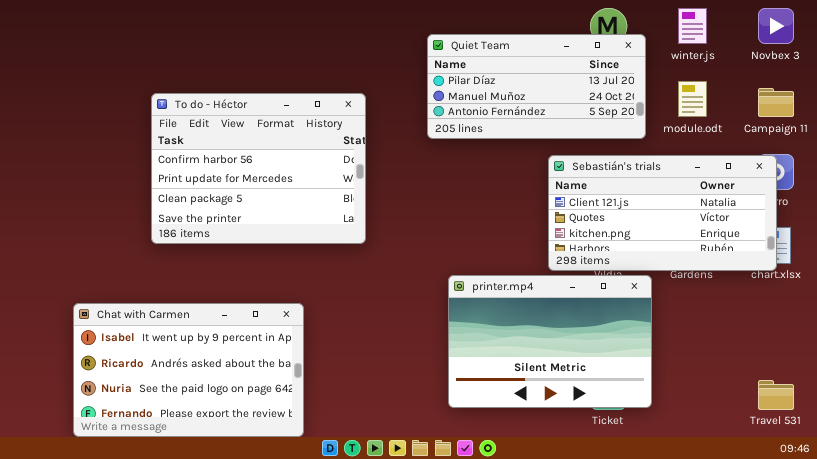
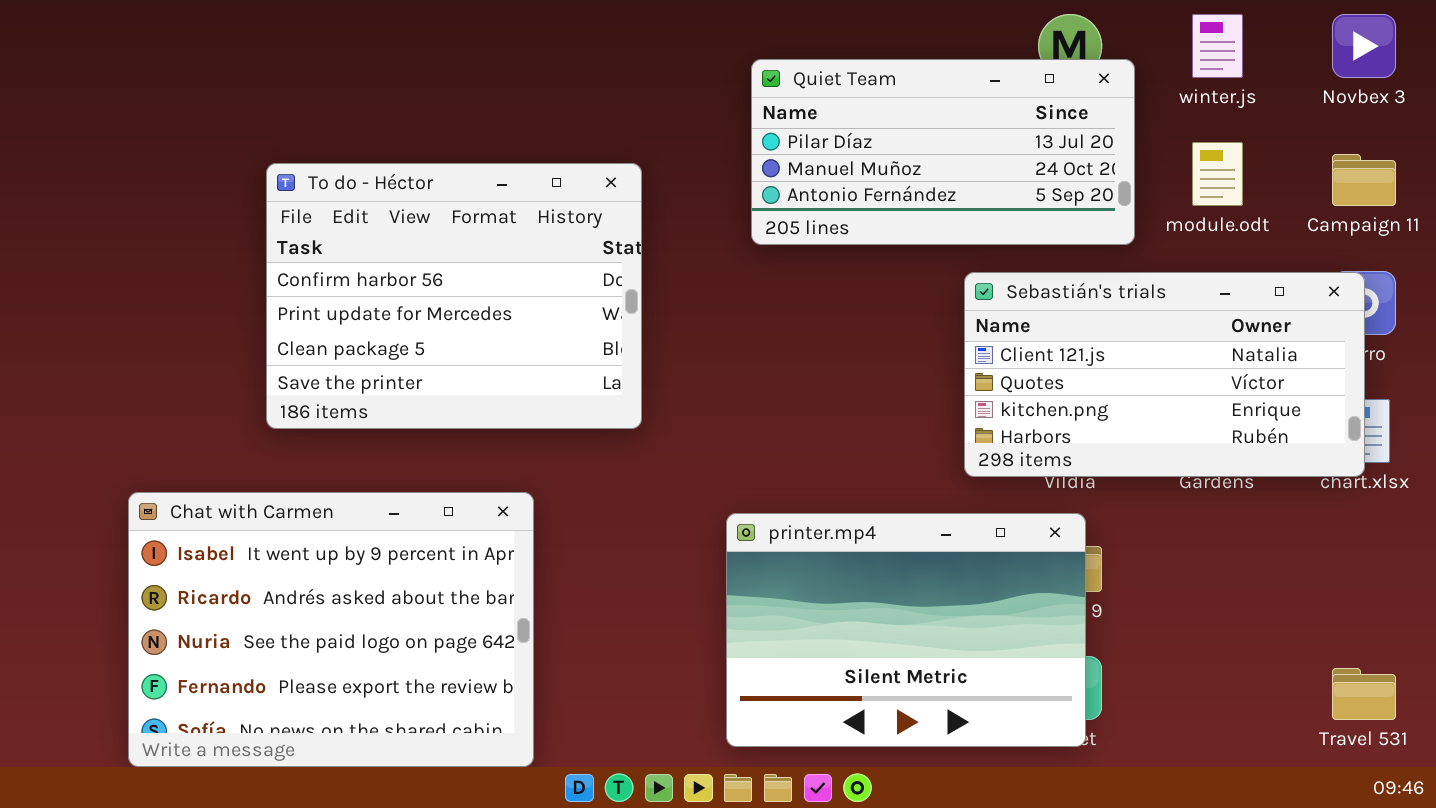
printer.mp4: [448,275,652,408] -> [726,513,1086,747], moved
Chat with Carmen: [73,303,304,437] -> [128,492,534,767], resized

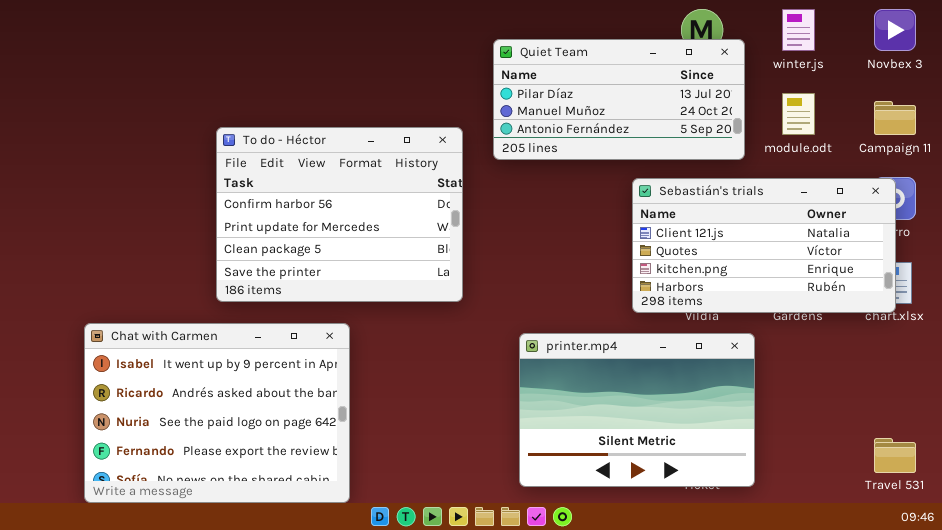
To do - Héctor: [266,163,642,429] -> [216,127,463,302], moved
printer.mp4: [726,513,1086,747] -> [519,333,755,487], moved

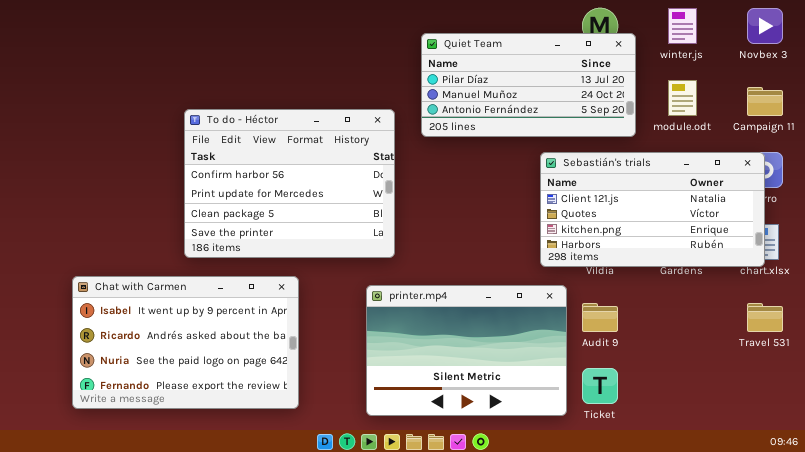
Chat with Carmen: [84,323,350,503] -> [72,276,299,409], resized
printer.mp4: [519,333,755,487] -> [366,285,567,416], moved
Travel 531: [874,438,916,473] -> [747,303,783,332], moved

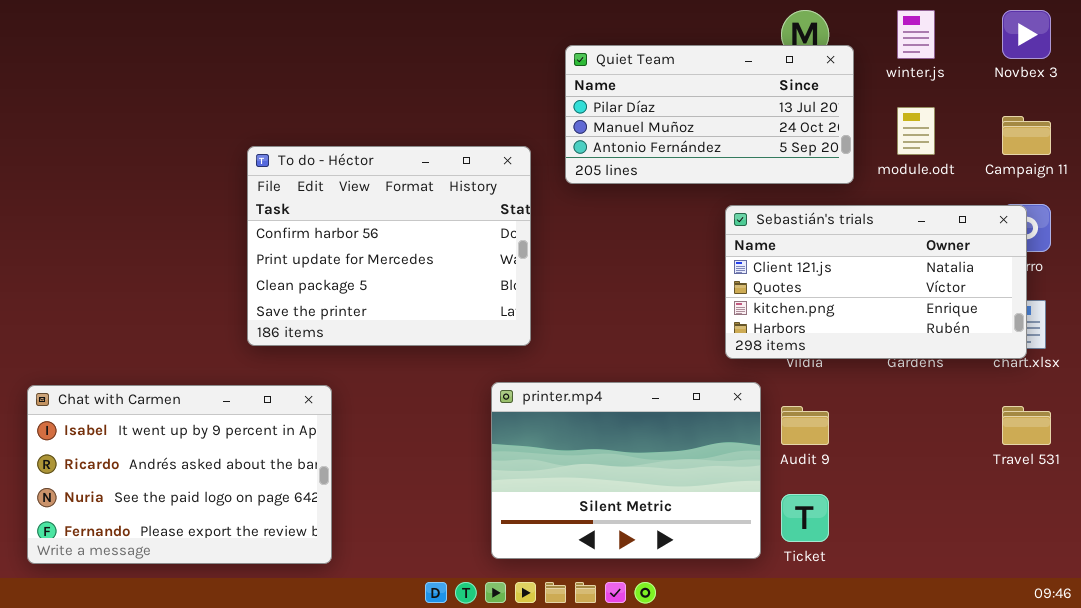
Chat with Carmen: [72,276,299,409] -> [27,385,332,564], moved

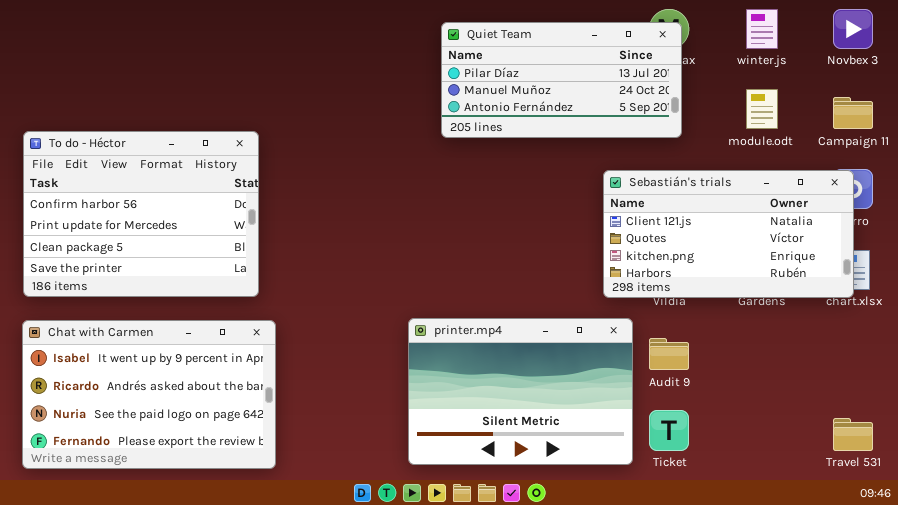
Quiet Team: [565,45,854,184] -> [441,22,682,138], moved
To do - Héctor: [247,146,531,346] -> [23,131,259,297], moved
Travel 531: [1002,406,1051,445] -> [833,418,873,451], moved

